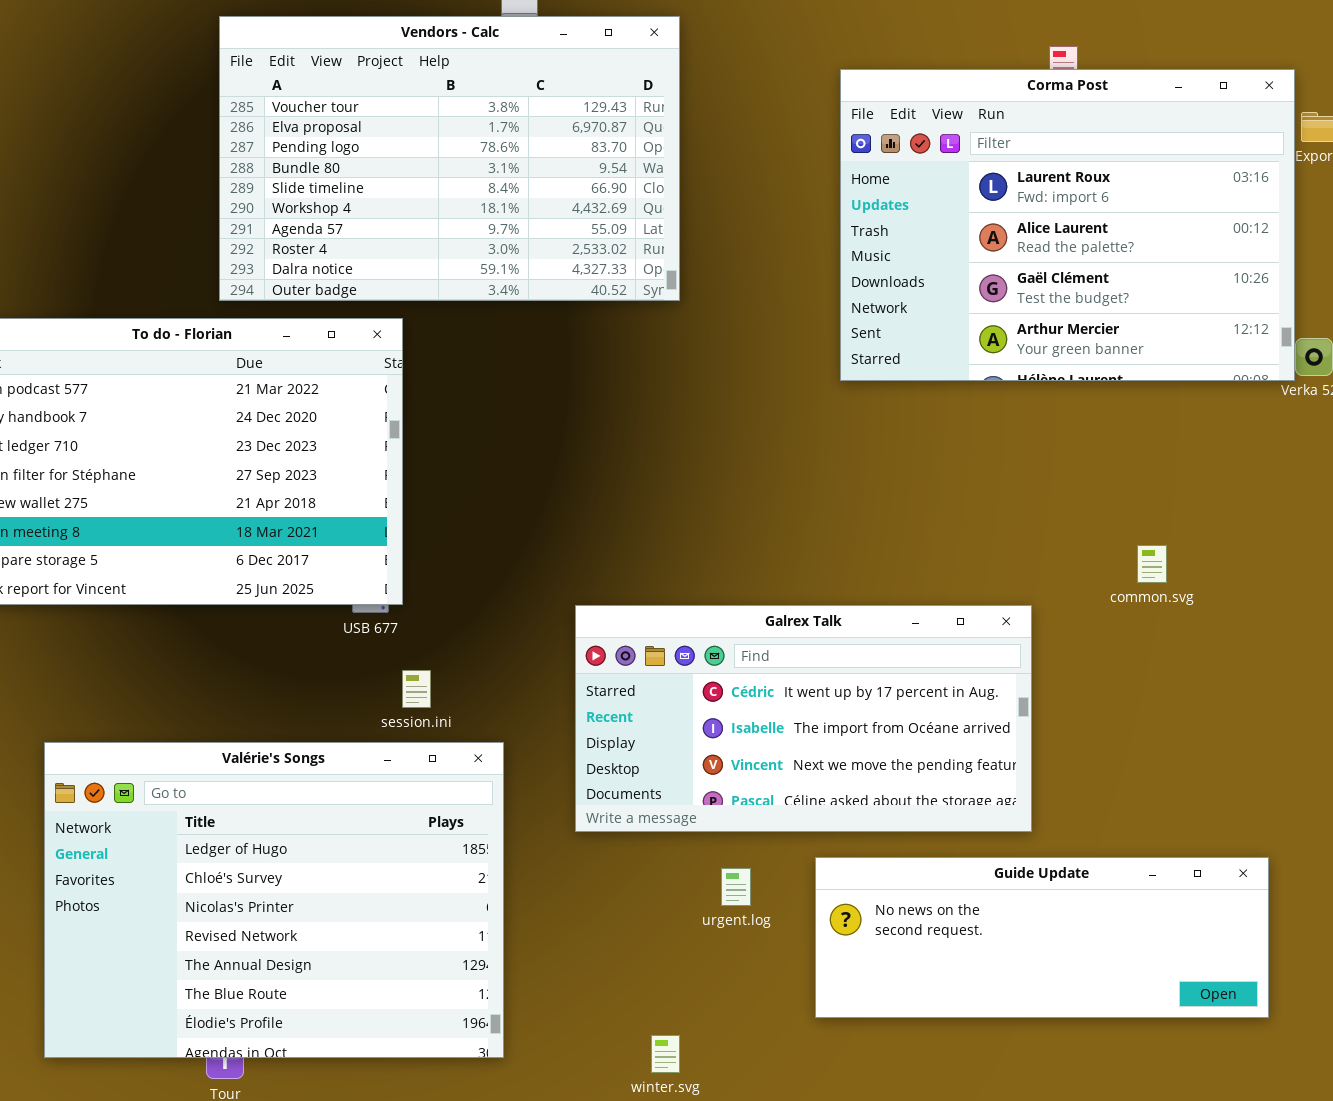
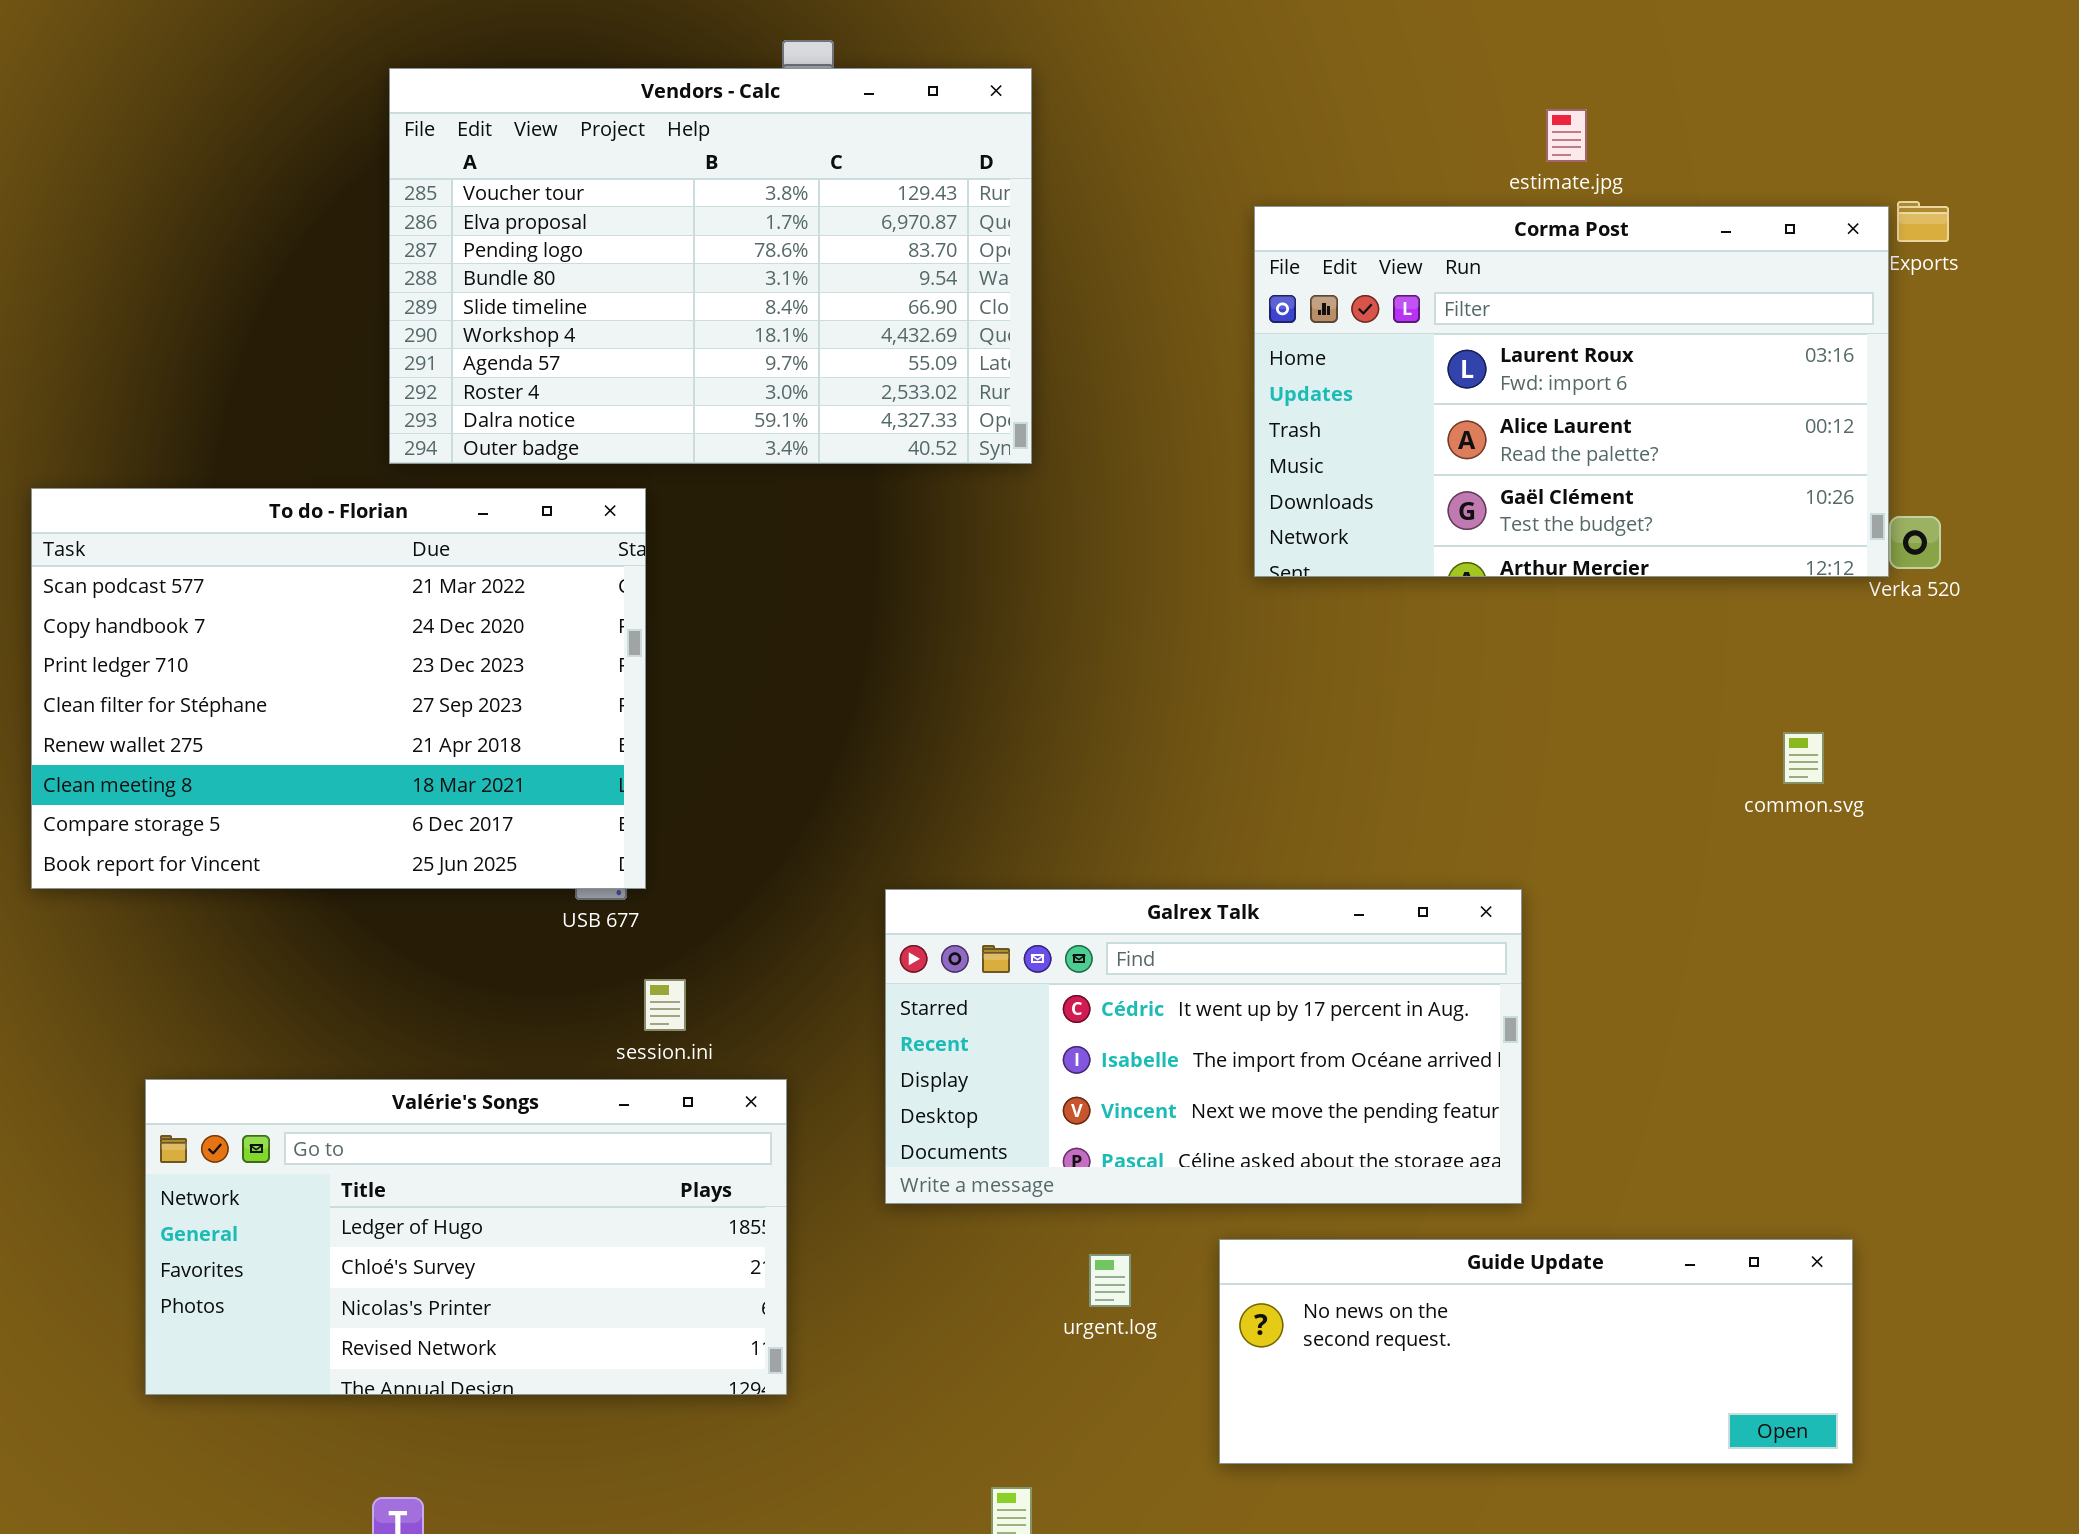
Corma Post: [840,69,1295,381] -> [1254,206,1889,577], resized
common.svg: [1137,545,1167,583] -> [1783,732,1824,784], moved
Valérie's Songs: [44,742,504,1058] -> [145,1079,787,1395], resized

